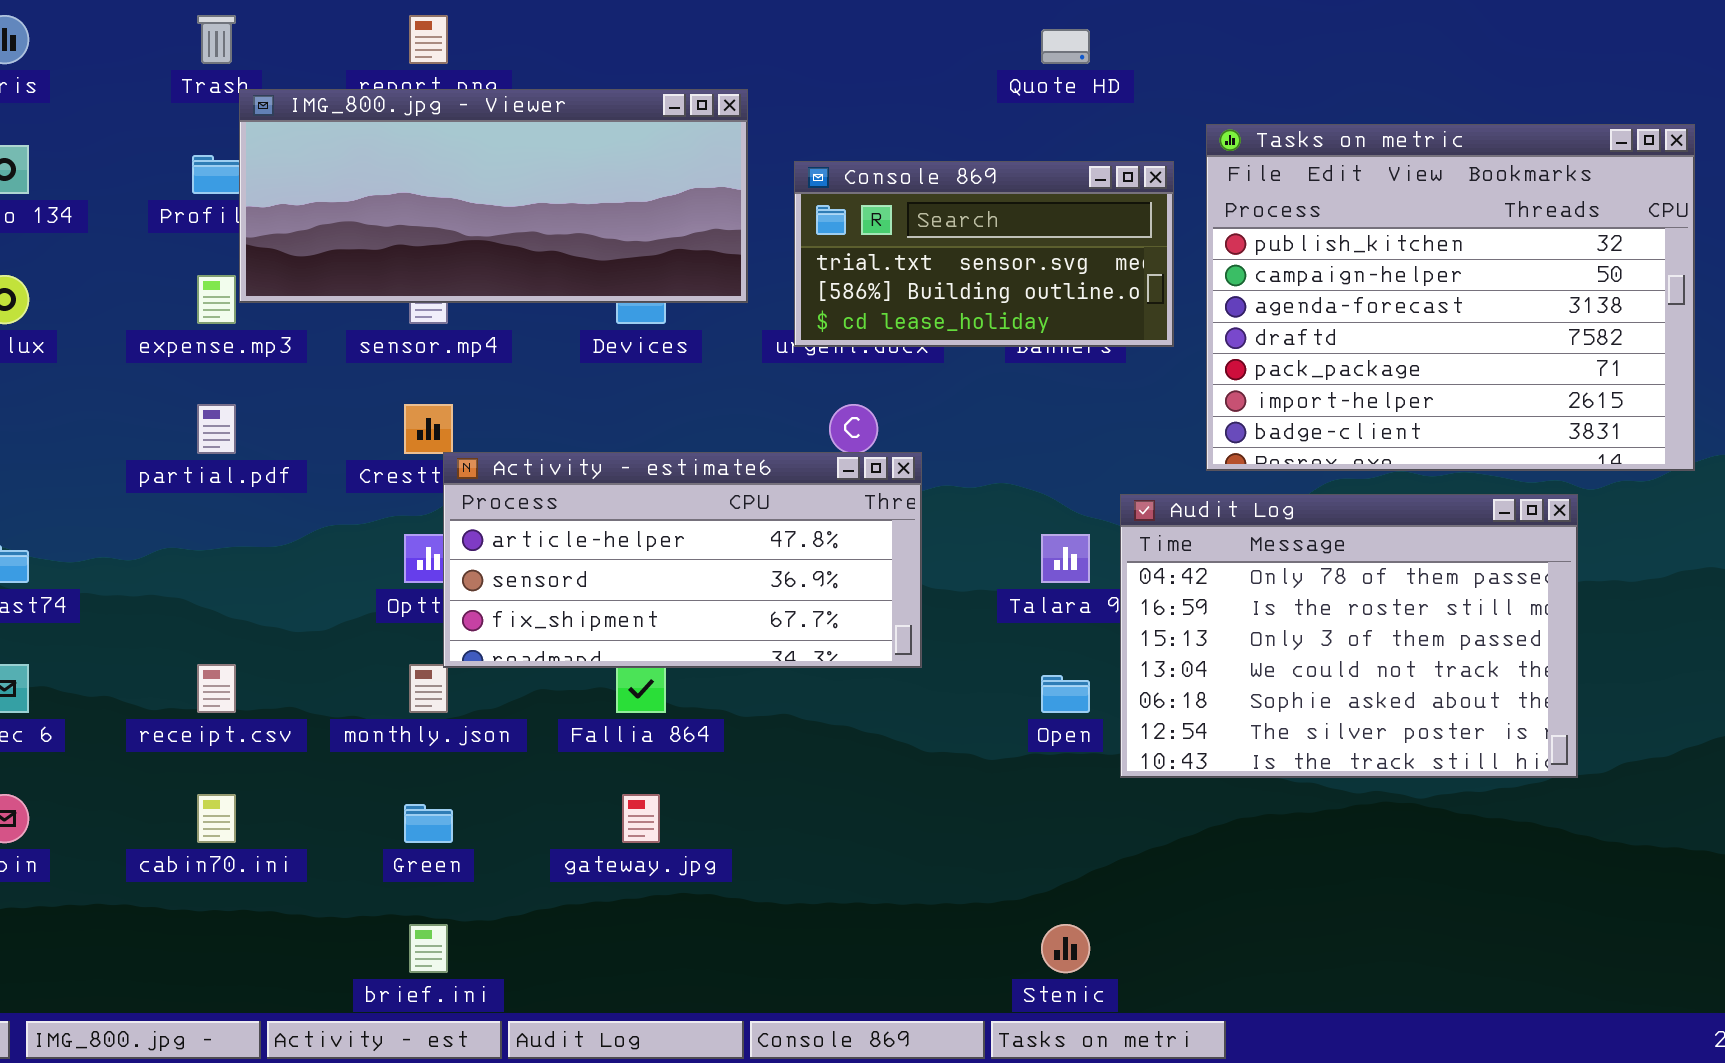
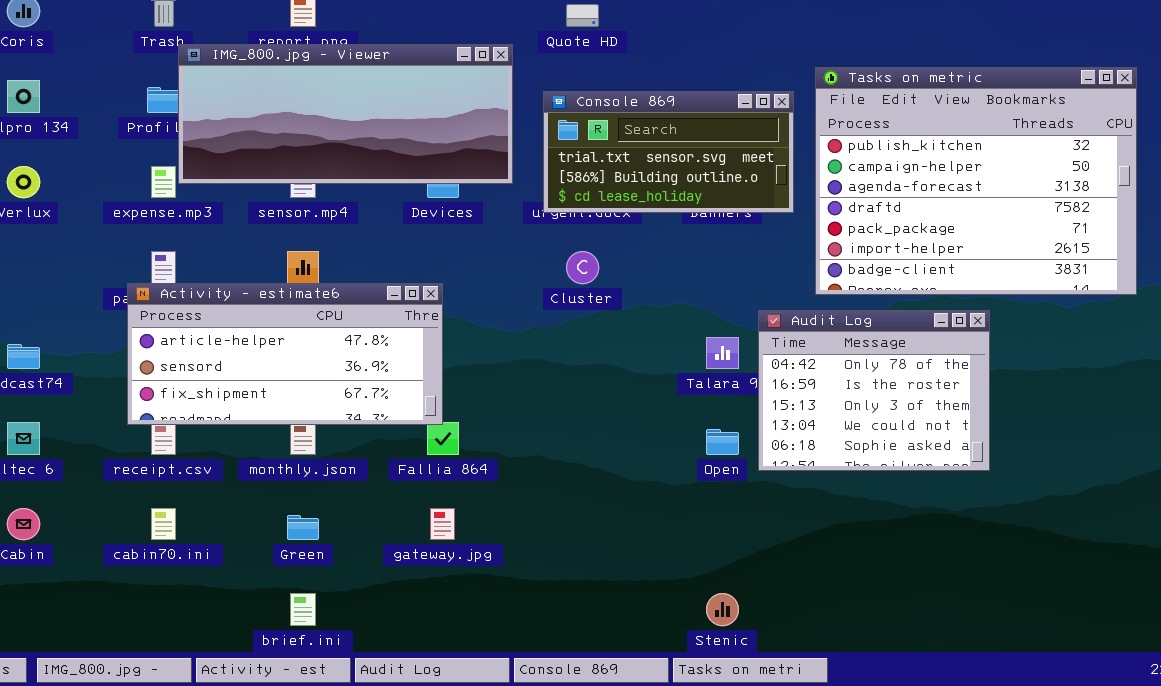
Quote HD: [1041,29,1090,64] -> [566,4,599,27], moved
Activity - estimate6: [443,452,922,668] -> [127,283,443,425], moved
Audit Log: [1120,494,1578,778] -> [758,310,990,471], resized

